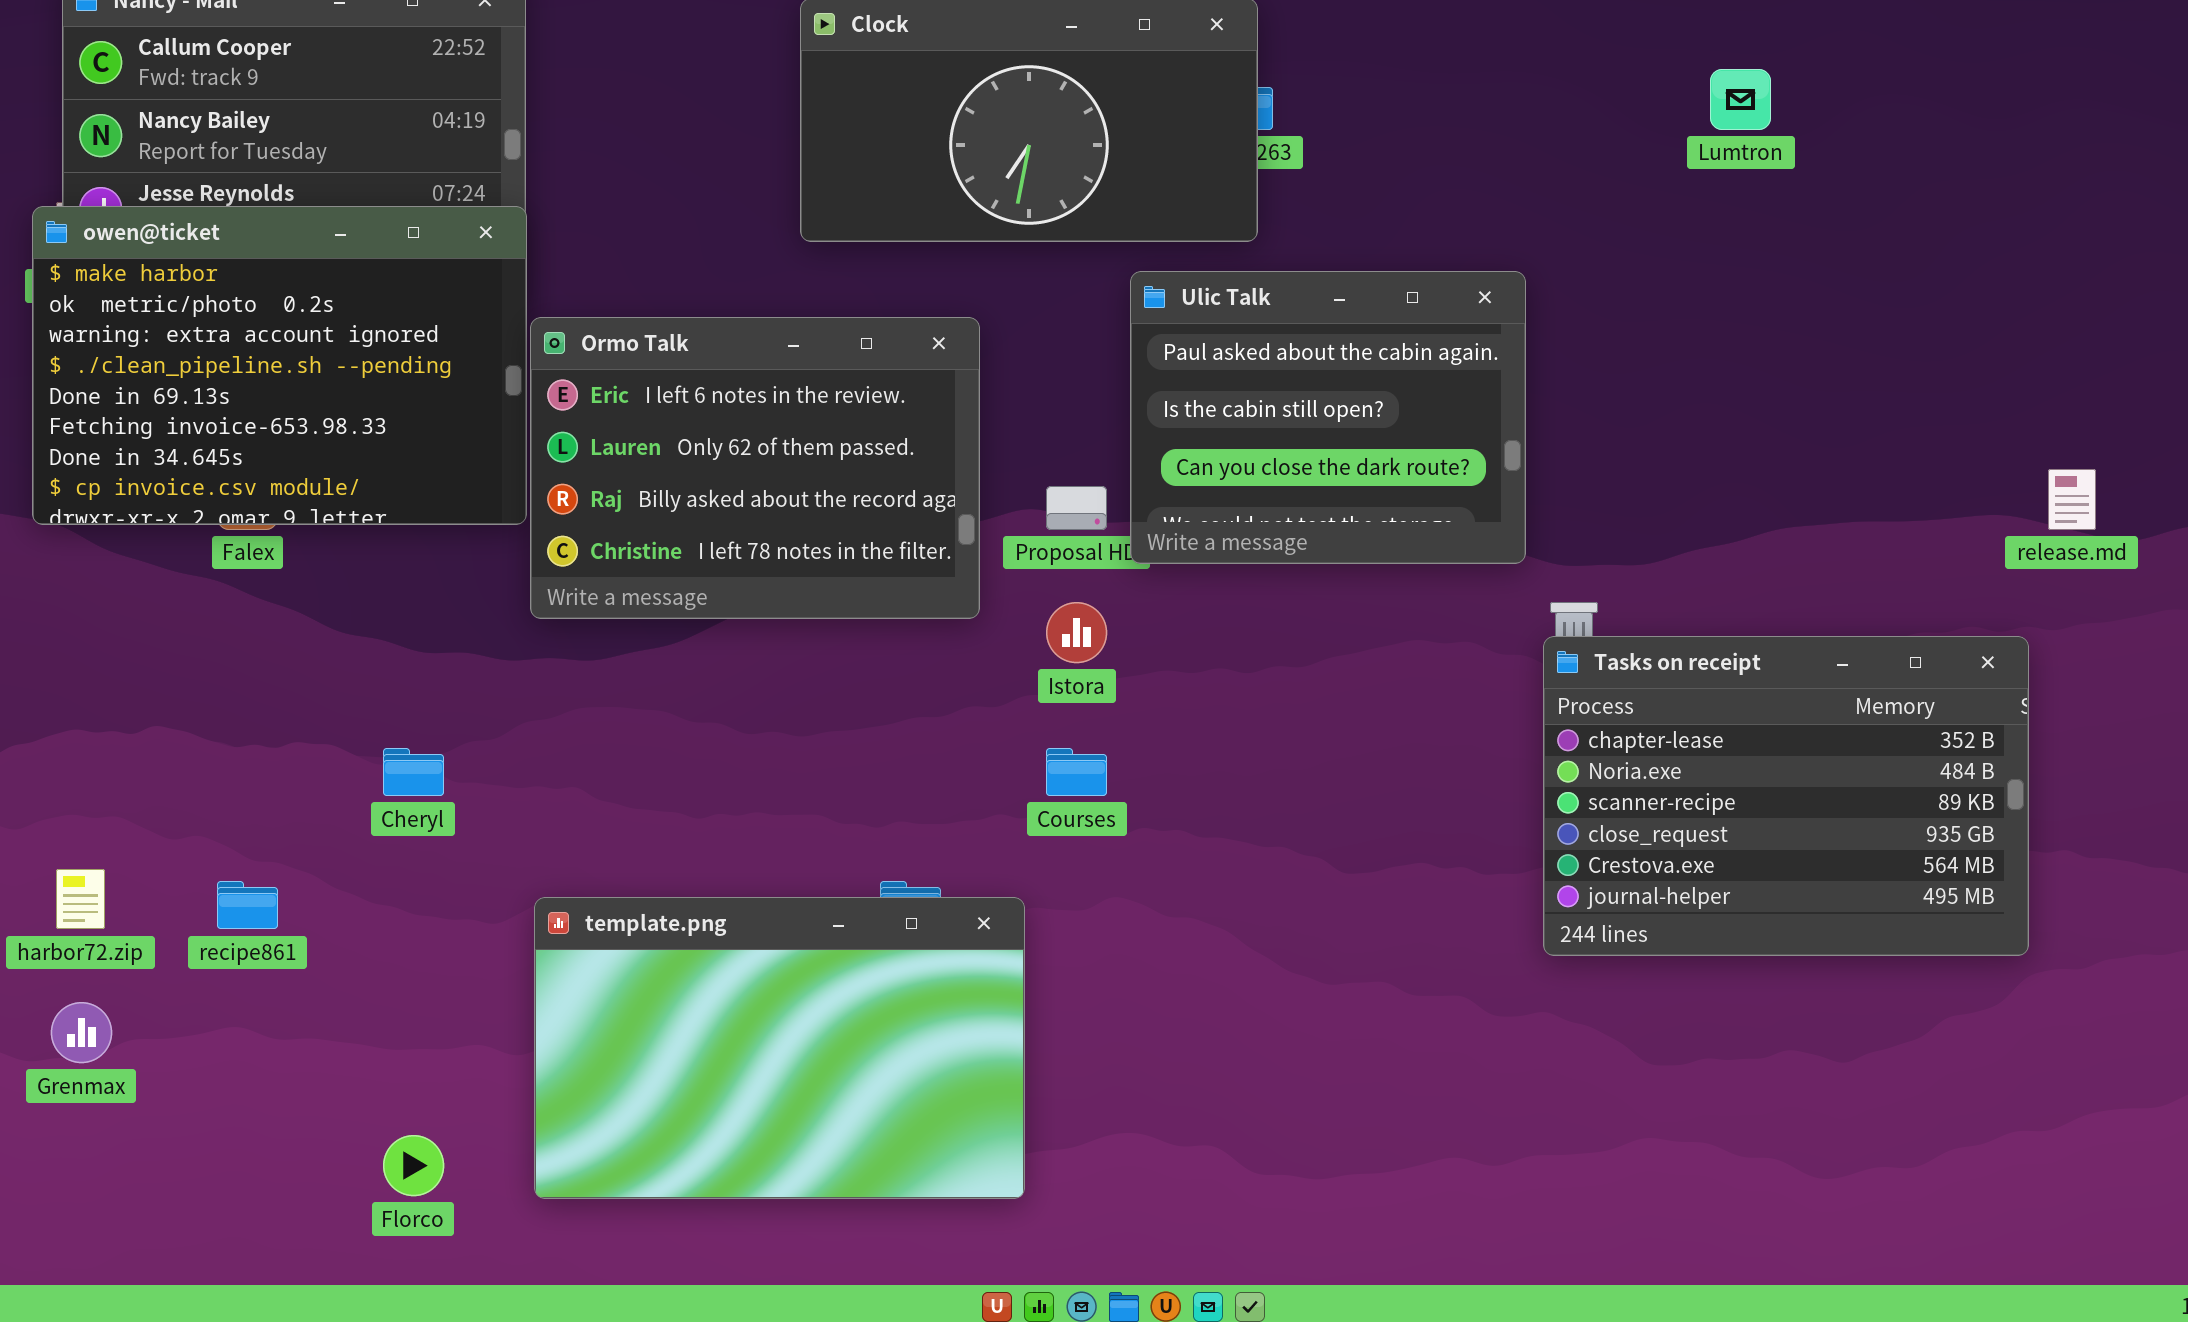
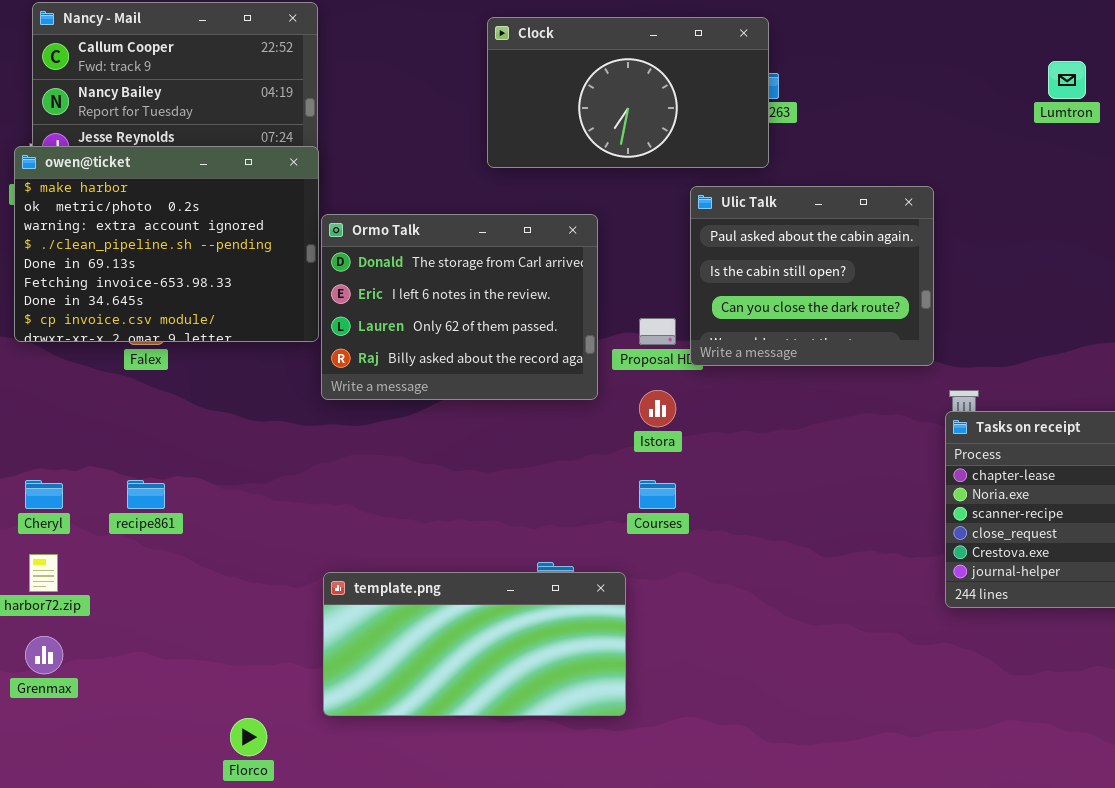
Ormo Talk: [530,317,980,619] -> [321,214,598,400], scrolled up 1 row
Cheryl: [383,748,444,796] -> [25,480,63,509], moved
recipe861: [217,881,278,929] -> [127,480,165,509], moved
template.png: [534,897,1025,1199] -> [323,572,626,716], resized

